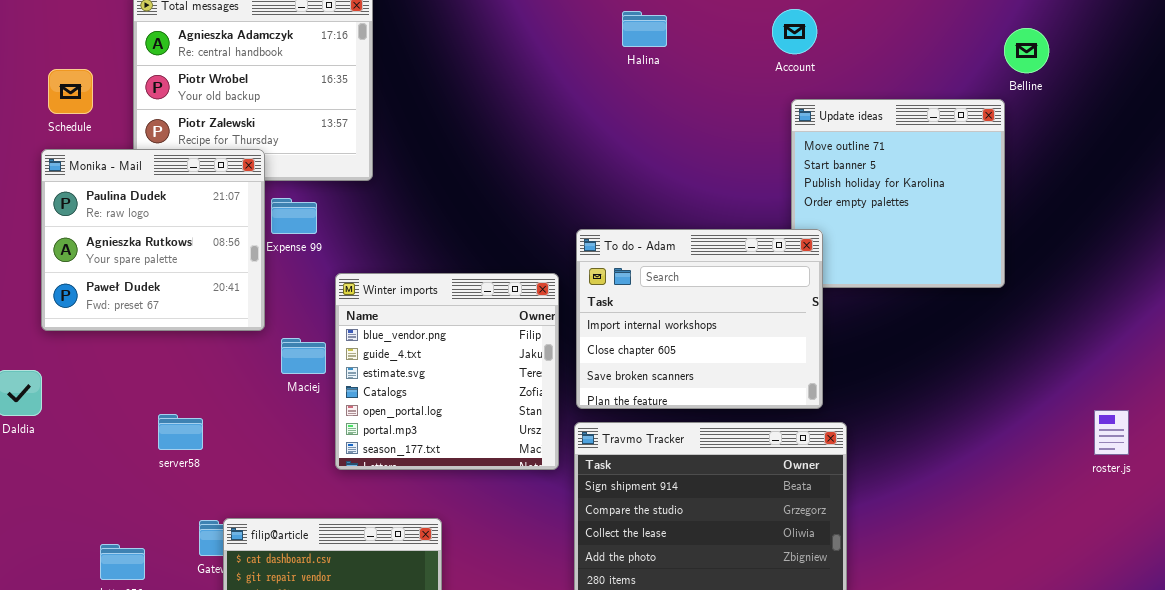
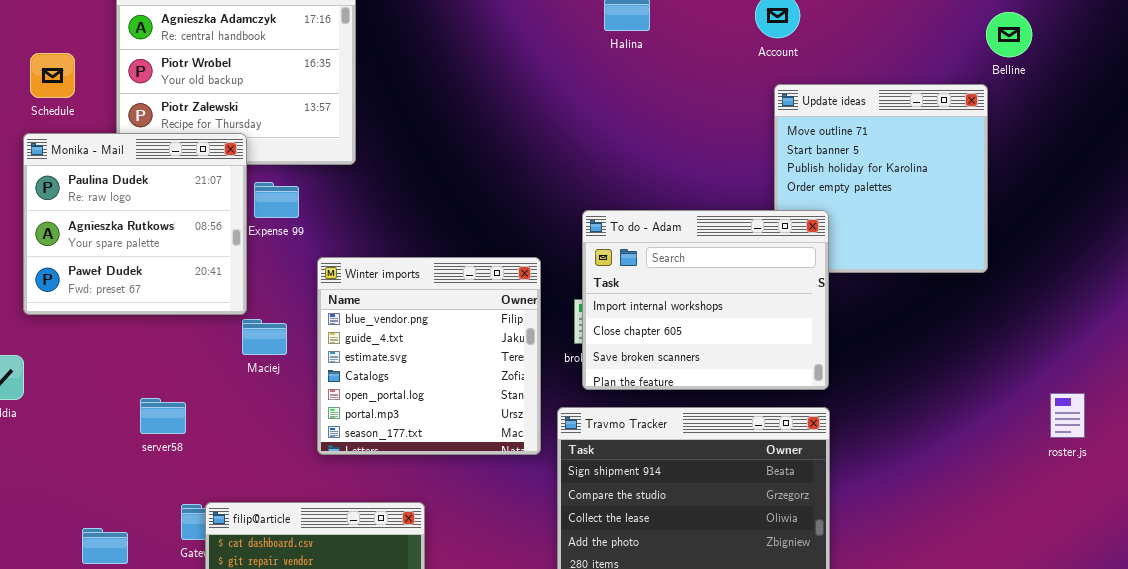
To do - Adam: [576,229,823,409] -> [582,210,829,390], moved
Maciej: [281,338,326,374] -> [242,319,287,355], moved
roster.js: [1094,410,1129,455] -> [1050,393,1085,438], moved

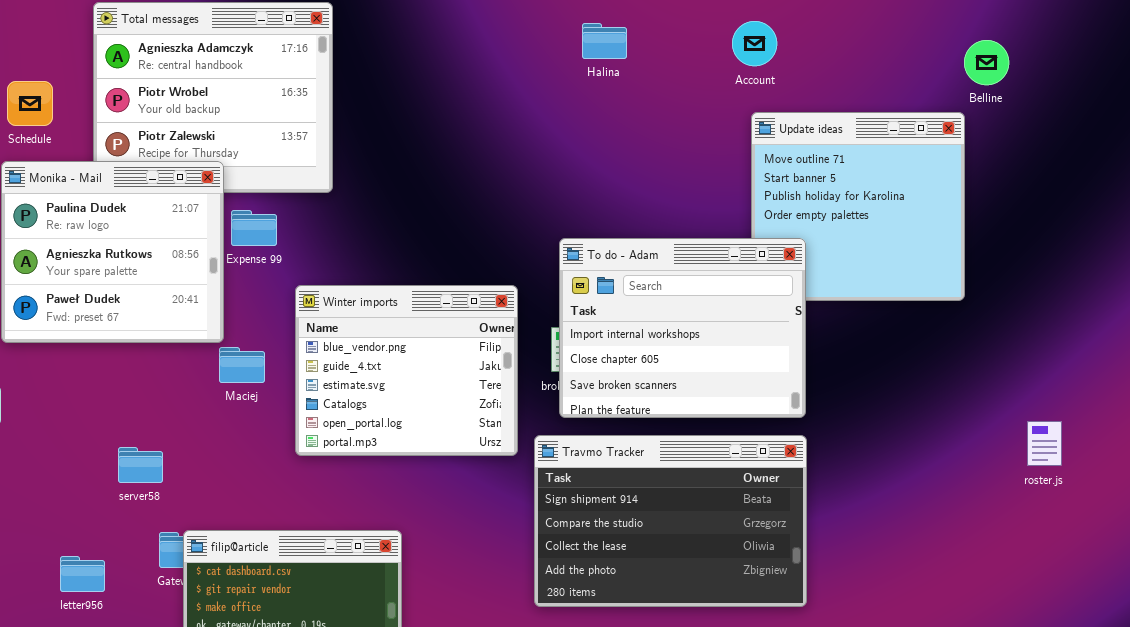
Winter imports: [317,257,541,455] -> [295,285,518,456], resized
server58: [140,398,186,434] -> [118,447,163,483], moved

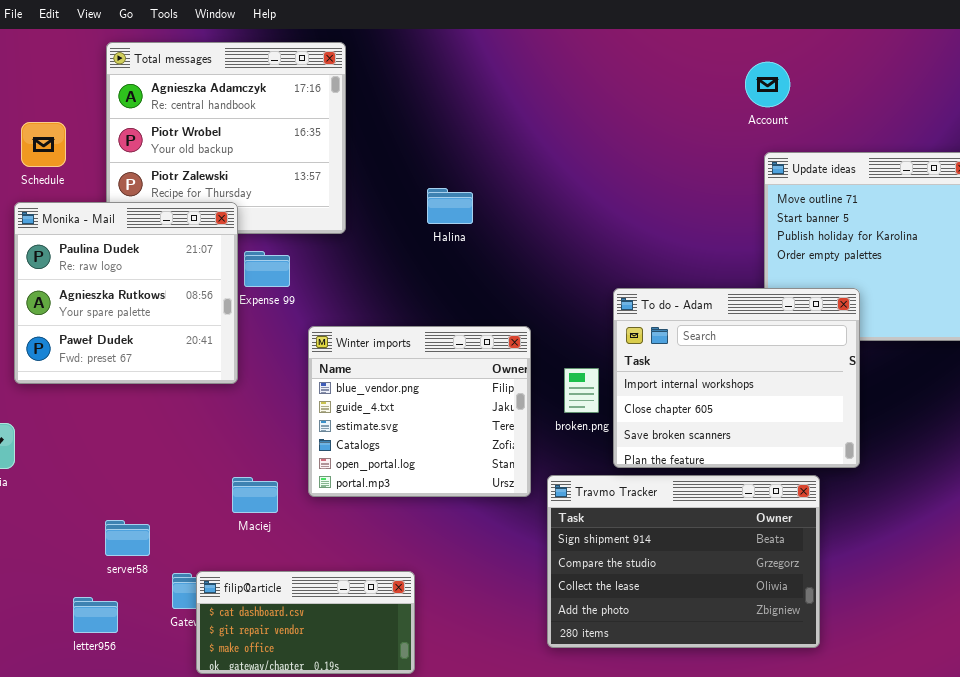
Halina: [582,23,627,59] -> [427,188,473,224], moved
To do - Adam: [559,238,806,418] -> [613,288,860,468], moved
Maciej: [219,347,265,383] -> [232,477,278,513], moved
server58: [118,447,163,483] -> [105,520,150,556], moved

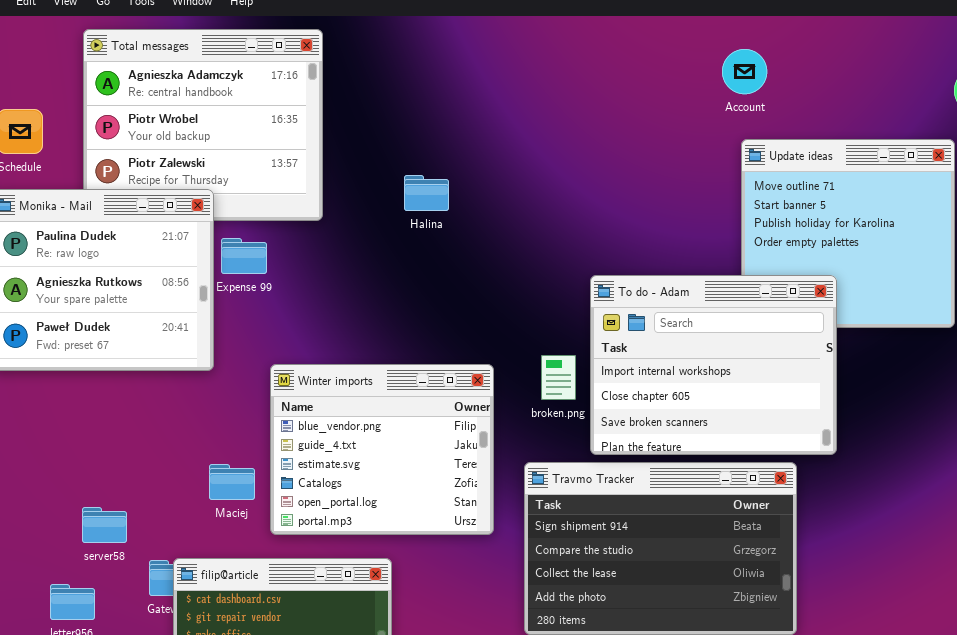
Winter imports: [308,326,531,497] -> [270,364,494,535], moved

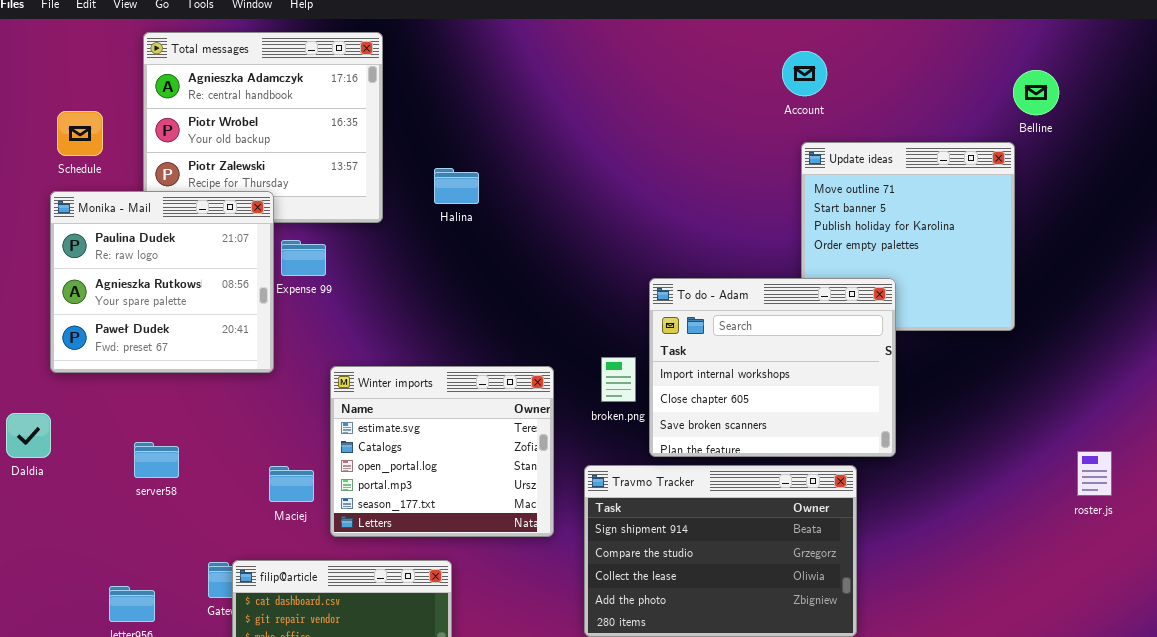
Halina: [404,175,449,211] -> [434,168,479,204], moved
Winter imports: [270,364,494,535] -> [330,366,554,537], scrolled down 2 rows
server58: [82,507,127,543] -> [134,442,179,478], moved

